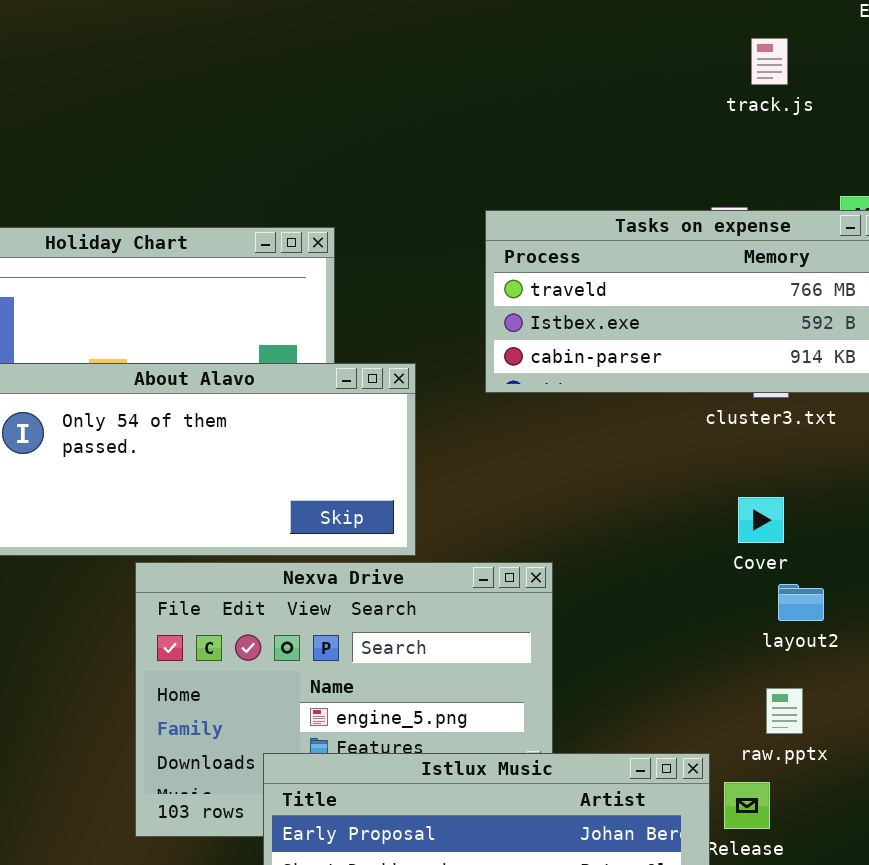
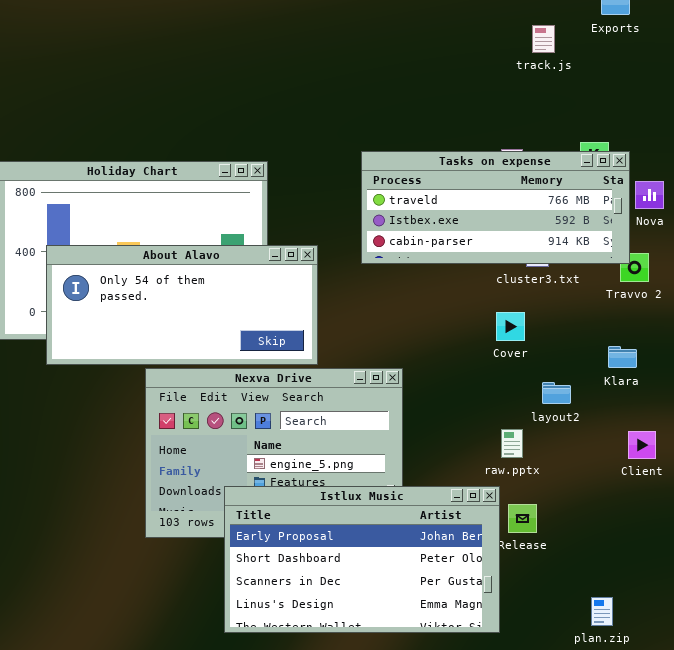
track.js: [751,38,788,85] -> [532,25,555,53], moved
Cover: [738,497,784,543] -> [496,312,525,341], moved
raw.pptx: [766,688,803,734] -> [501,429,523,458], moved

